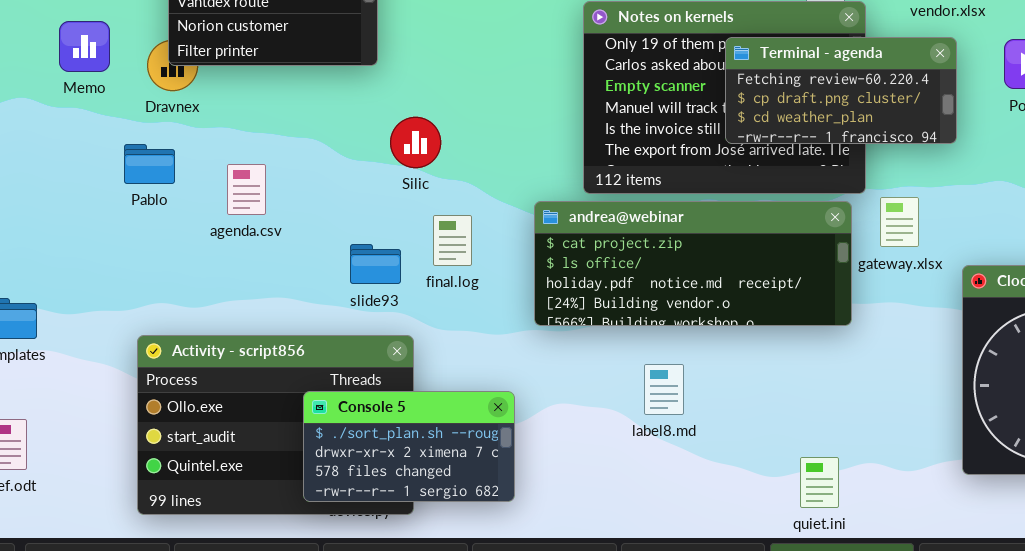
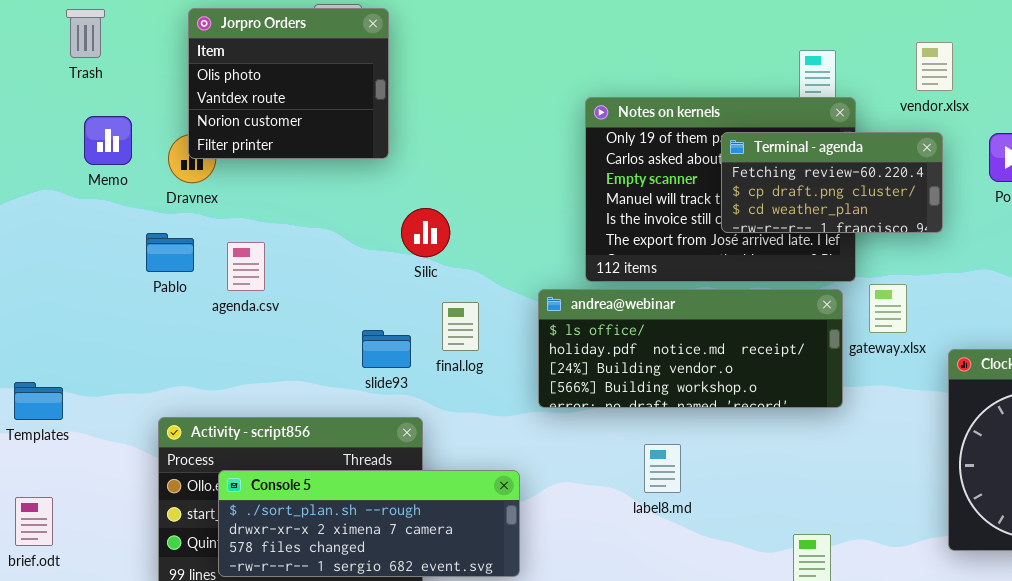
agenda.csv: [227,164,266,215] -> [227,242,265,291], moved
andrea@webinar: [534,201,852,326] -> [538,289,843,408], scrolled down 1 row
Console 5: [303,391,515,502] -> [218,470,520,577], resized

